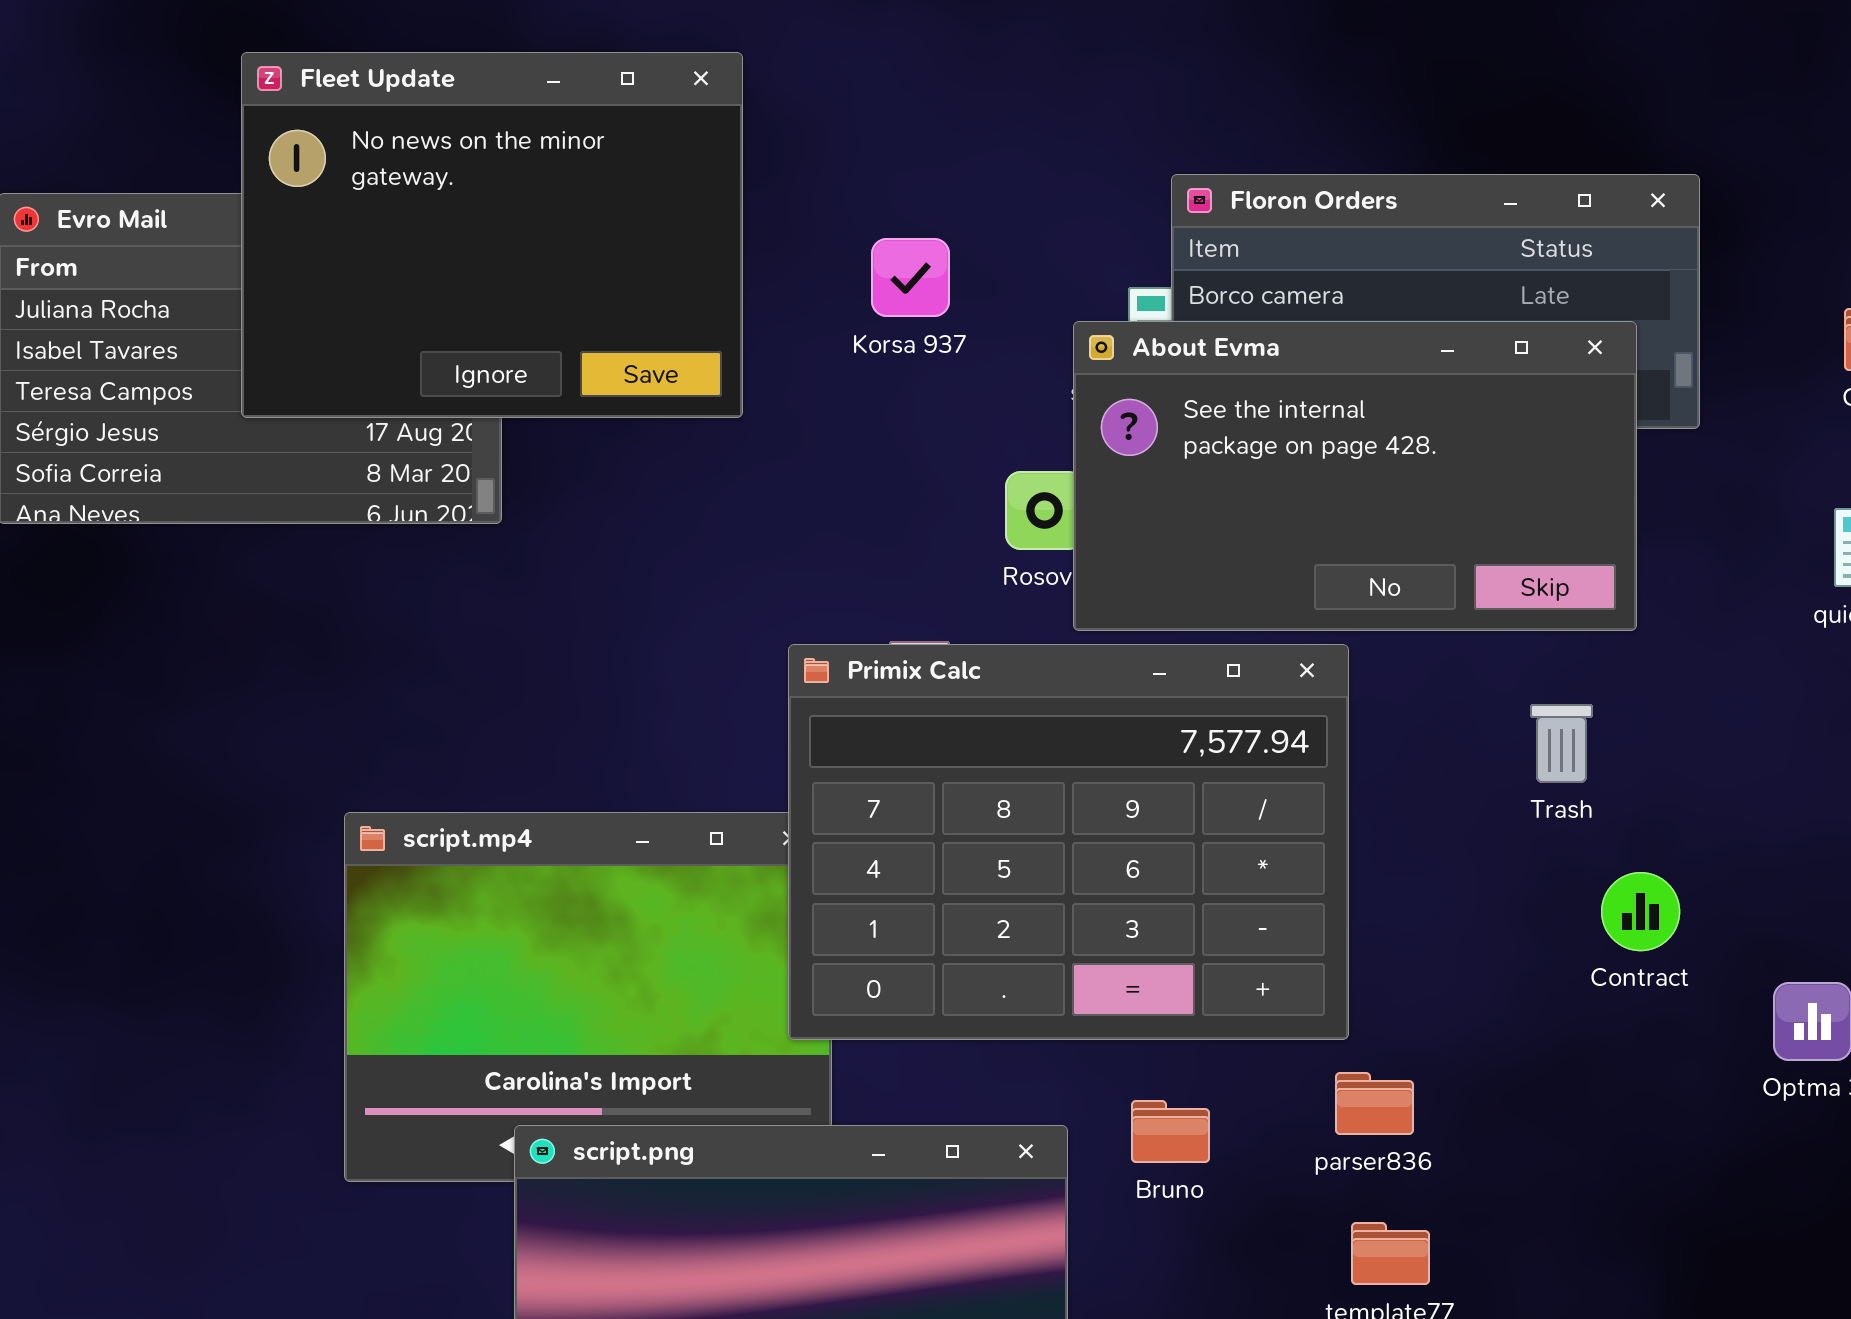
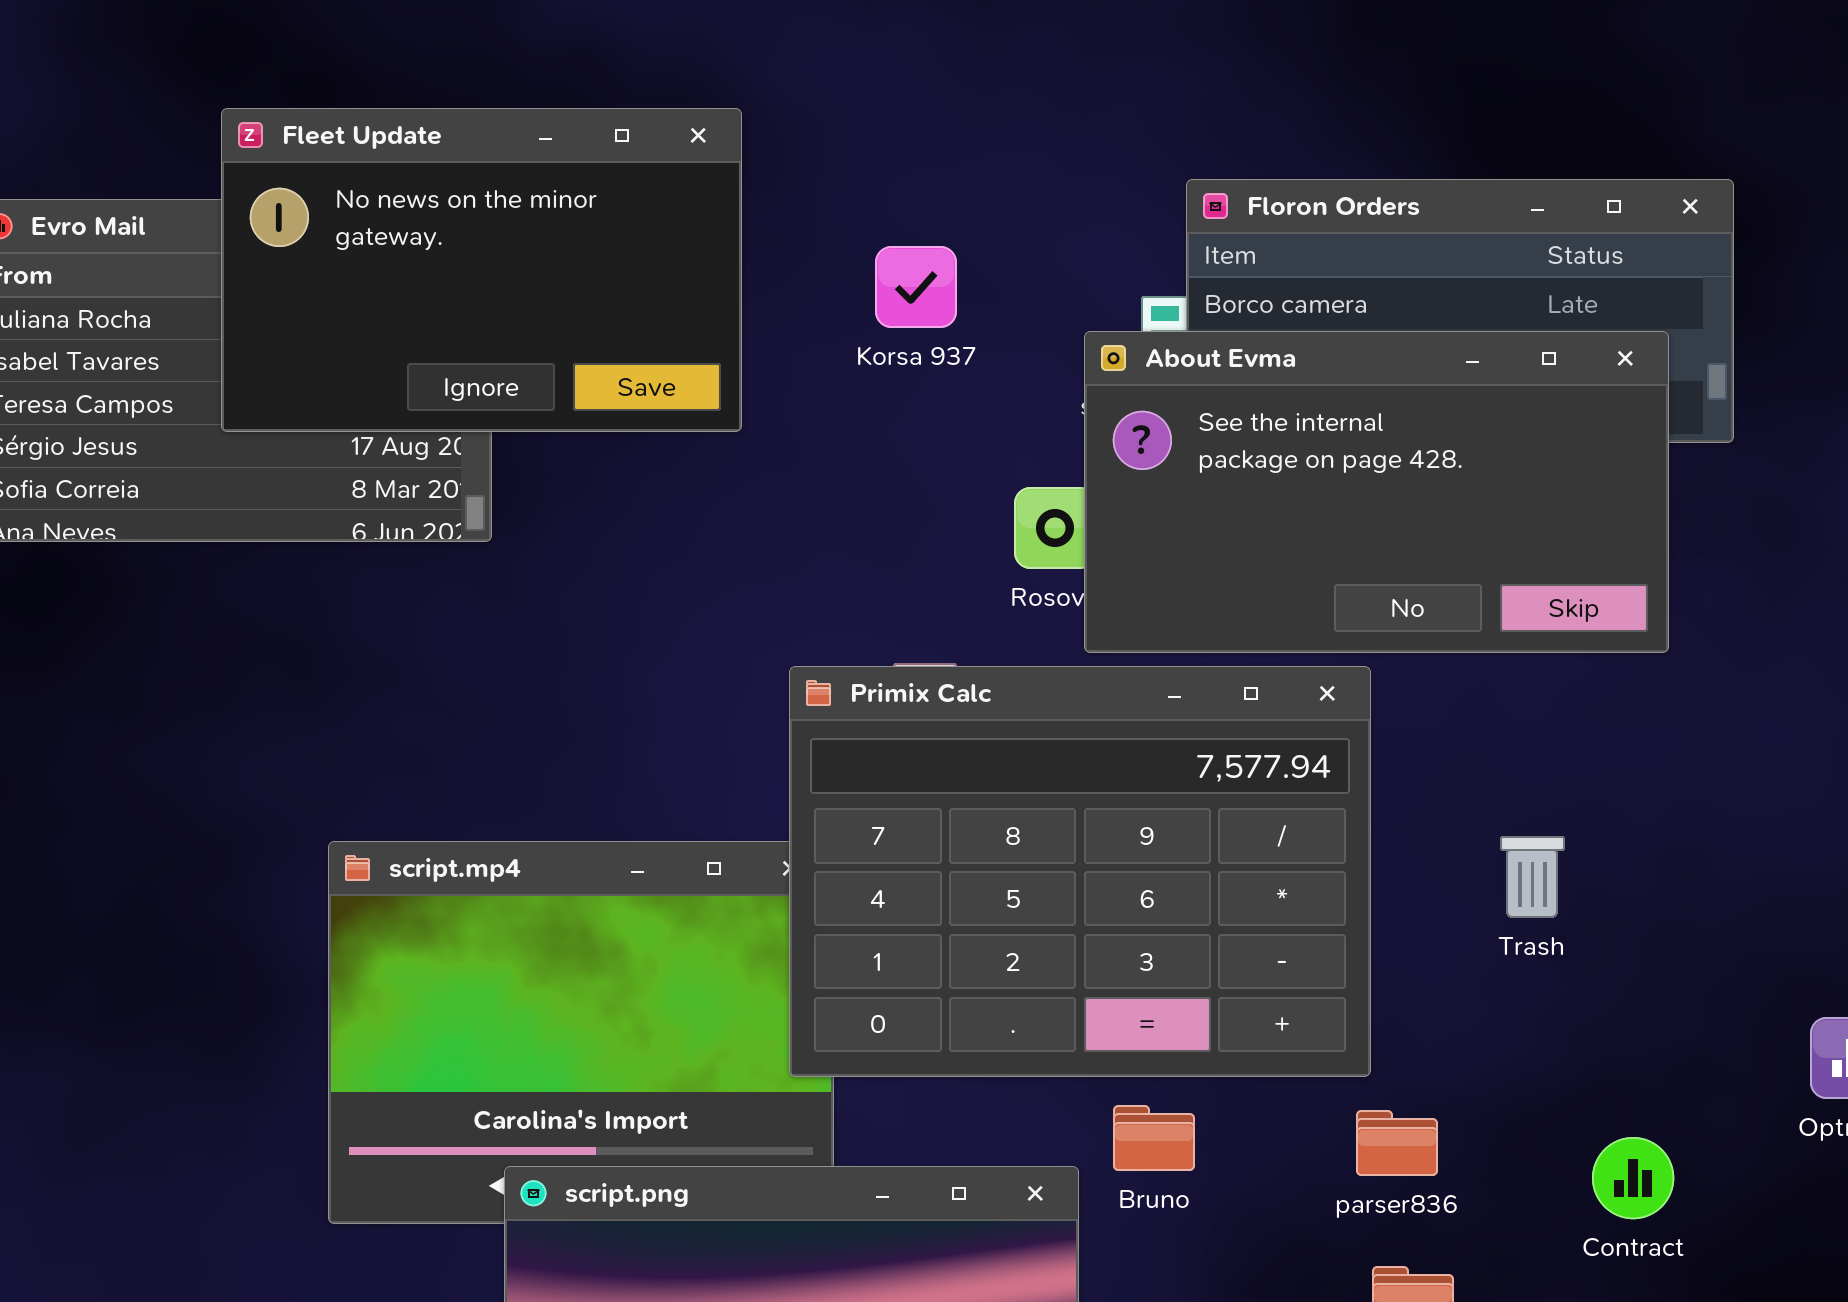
Fleet Update: [241,52,743,418] -> [221,108,742,432], resized
Trash: [1530,704,1593,783] -> [1500,836,1565,918], moved
Contract: [1601,872,1680,951] -> [1592,1137,1674,1219], moved
Bruno: [1131,1100,1210,1163] -> [1113,1105,1195,1171], moved

